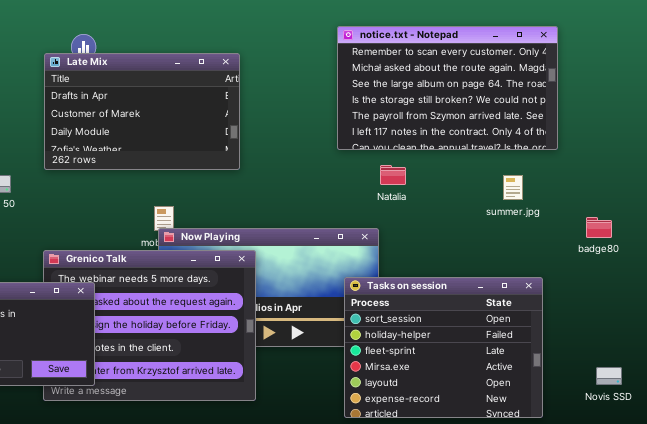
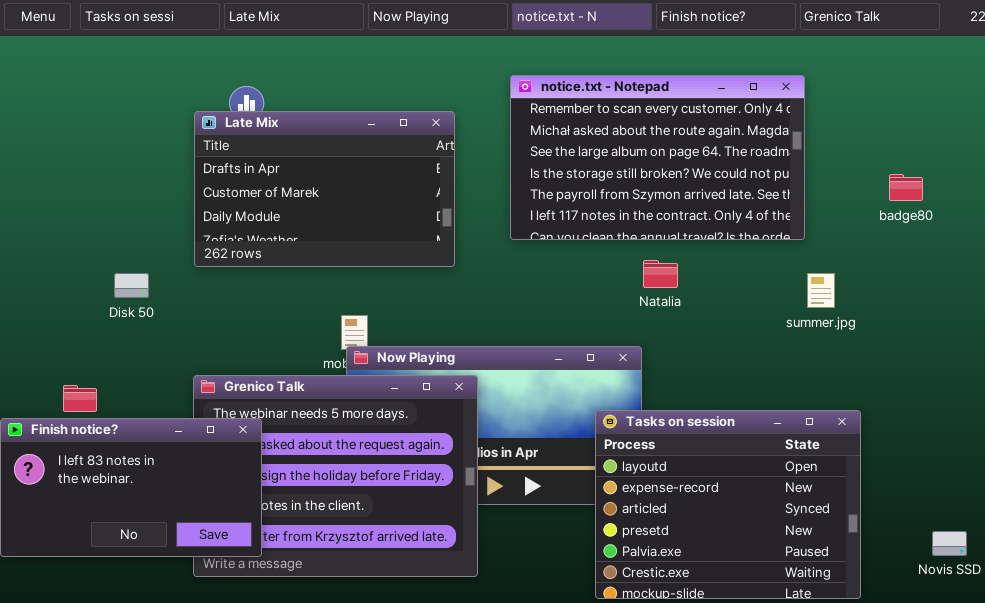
notice.txt - Notepad: [337,26,558,150] -> [510,75,805,240], moved
badge80: [586,217,612,238] -> [889,174,923,201], moved
Tasks on session: [344,277,543,418] -> [595,410,861,599], scrolled down 4 rows

